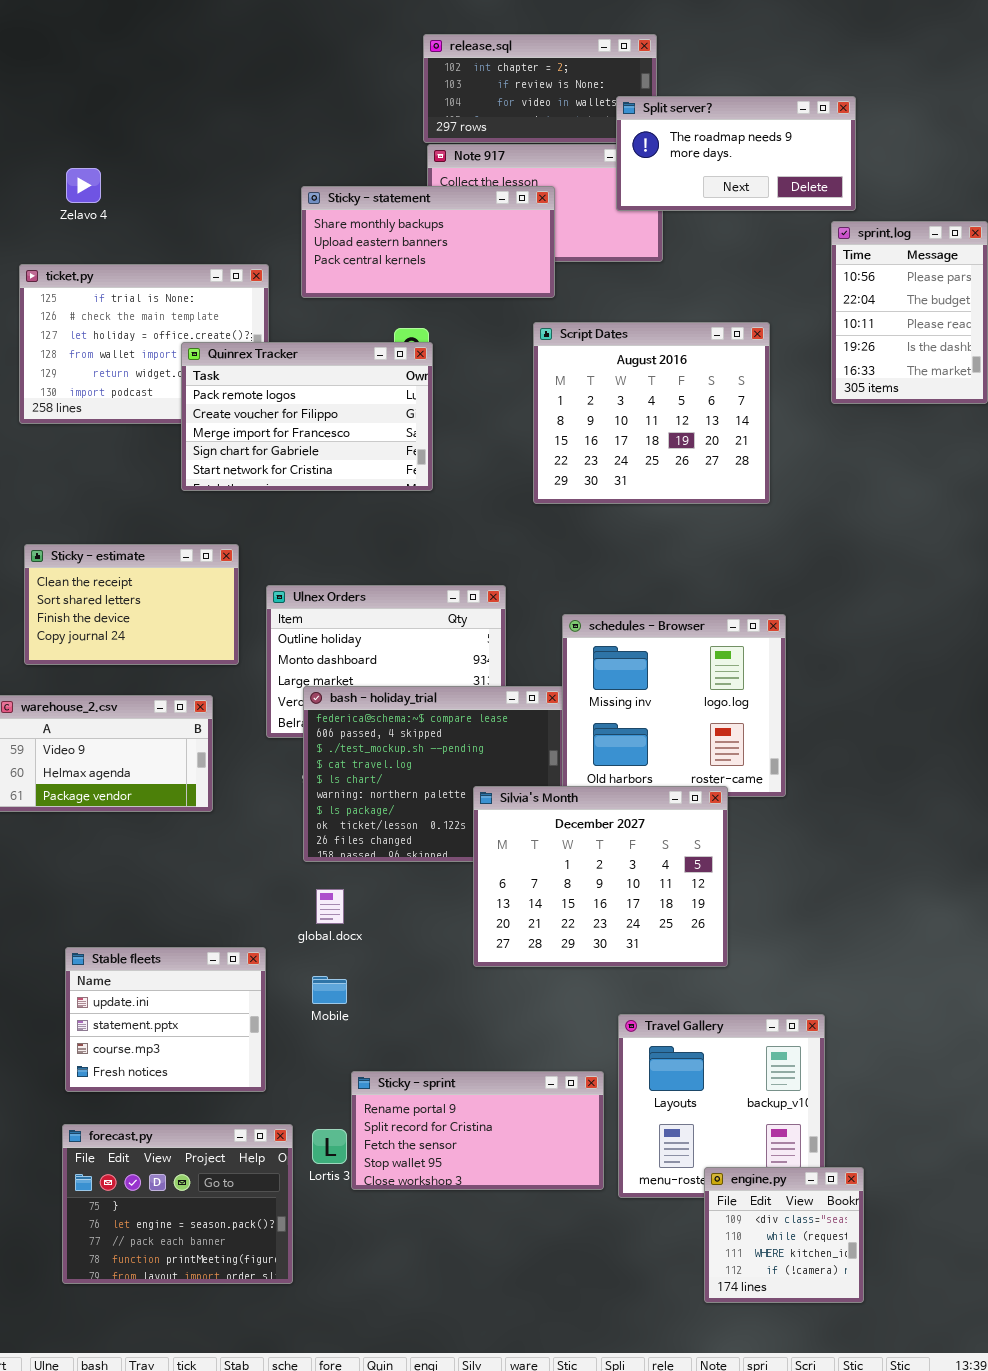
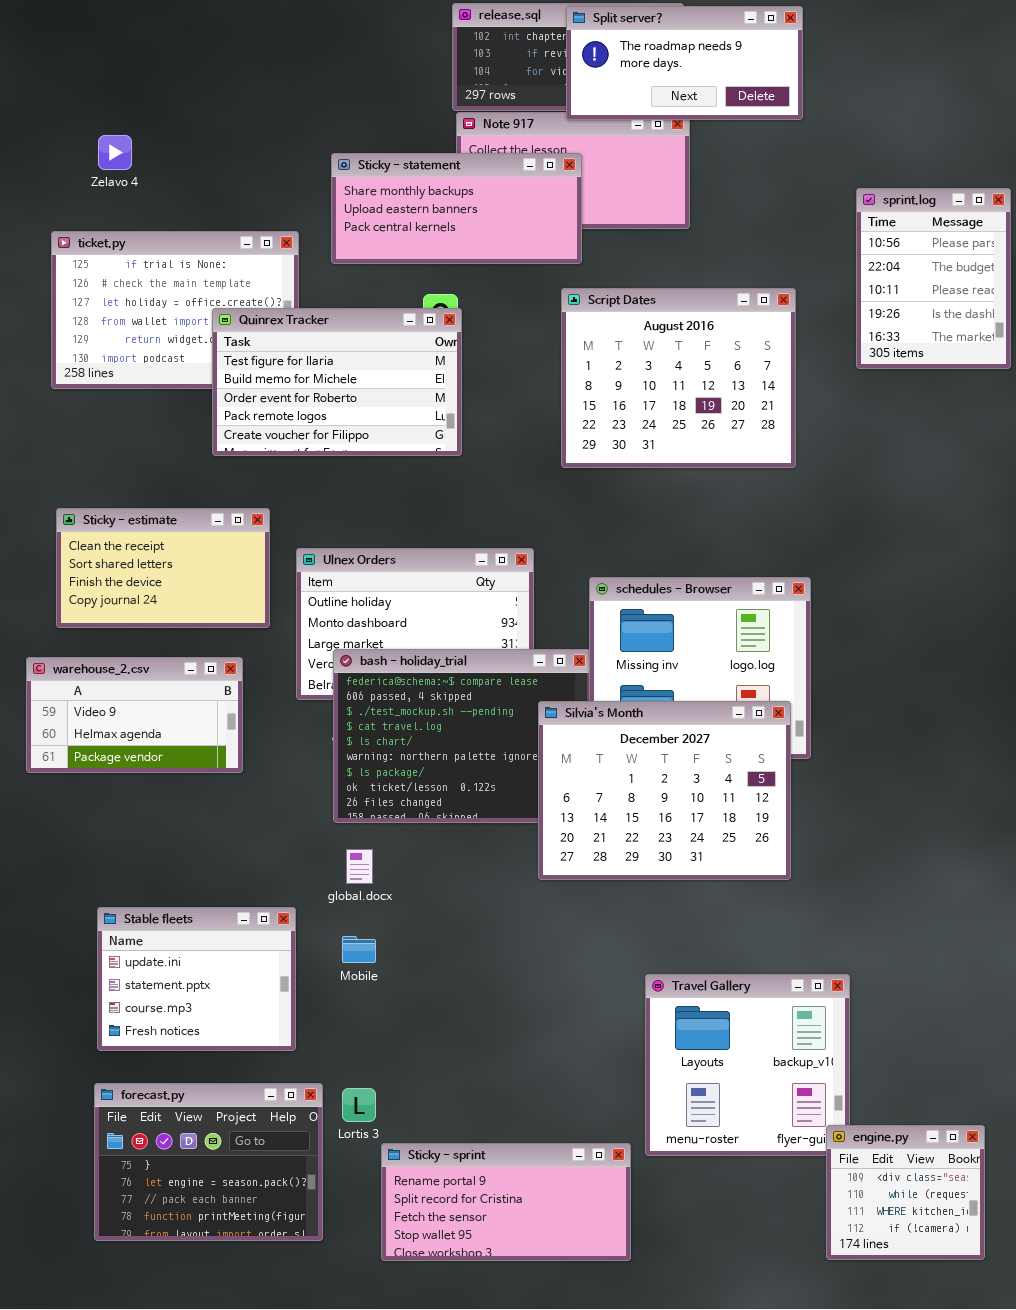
Split server?: [616,96,856,211] -> [566,6,803,120], moved
Quinrex Tracker: [181,342,433,491] -> [212,308,462,456], scrolled up 3 rows
Silvia's Month: [473,786,728,967] -> [538,701,791,880], moved
Sticky - sprint: [351,1071,604,1190] -> [381,1143,631,1261], moved
engine.py: [704,1167,864,1303] -> [826,1125,985,1260], moved

